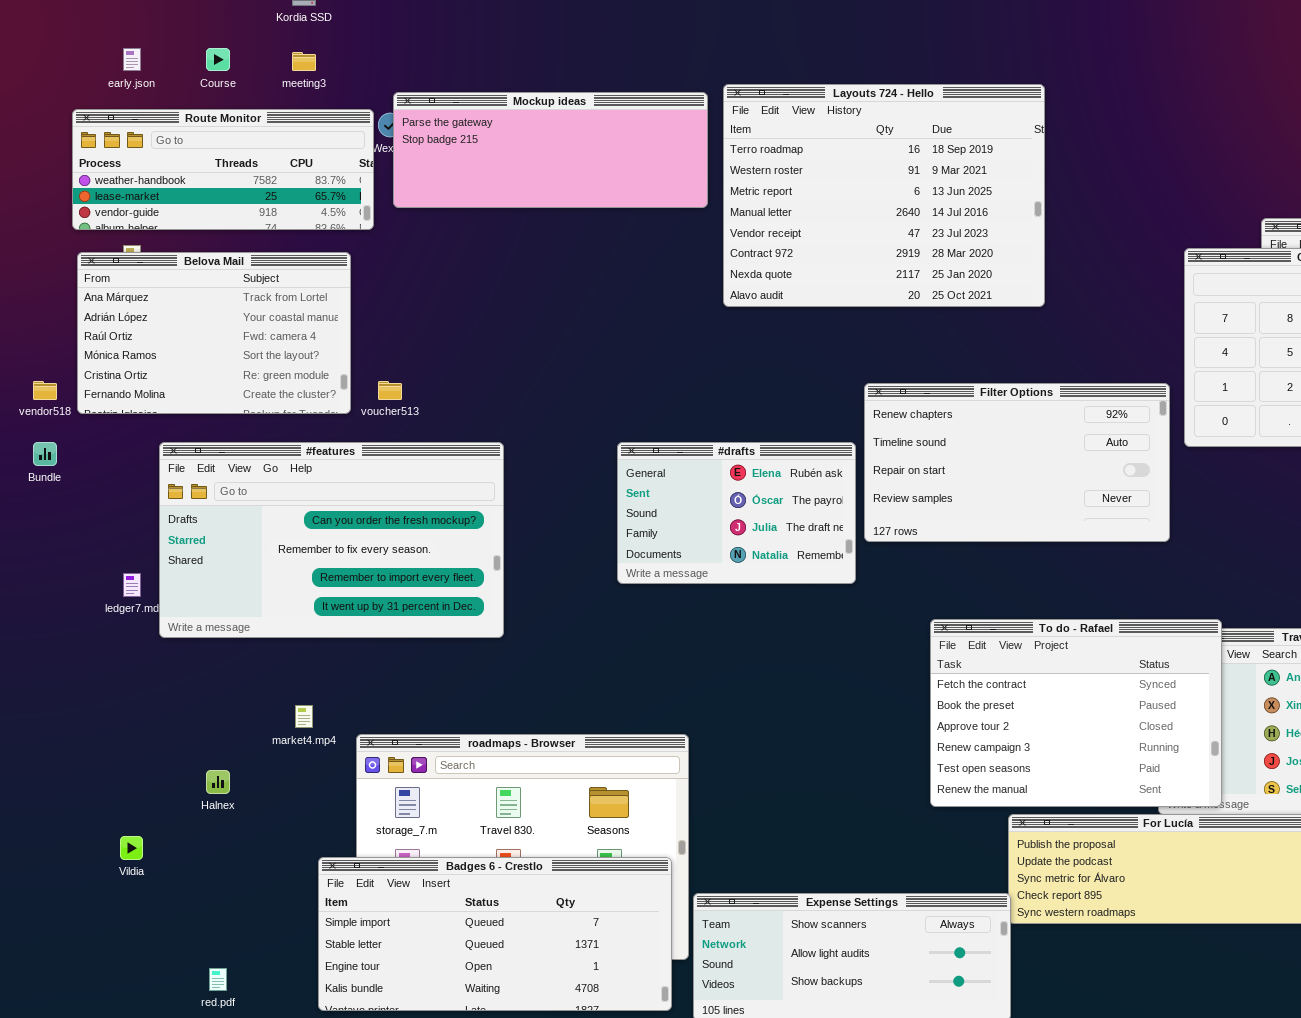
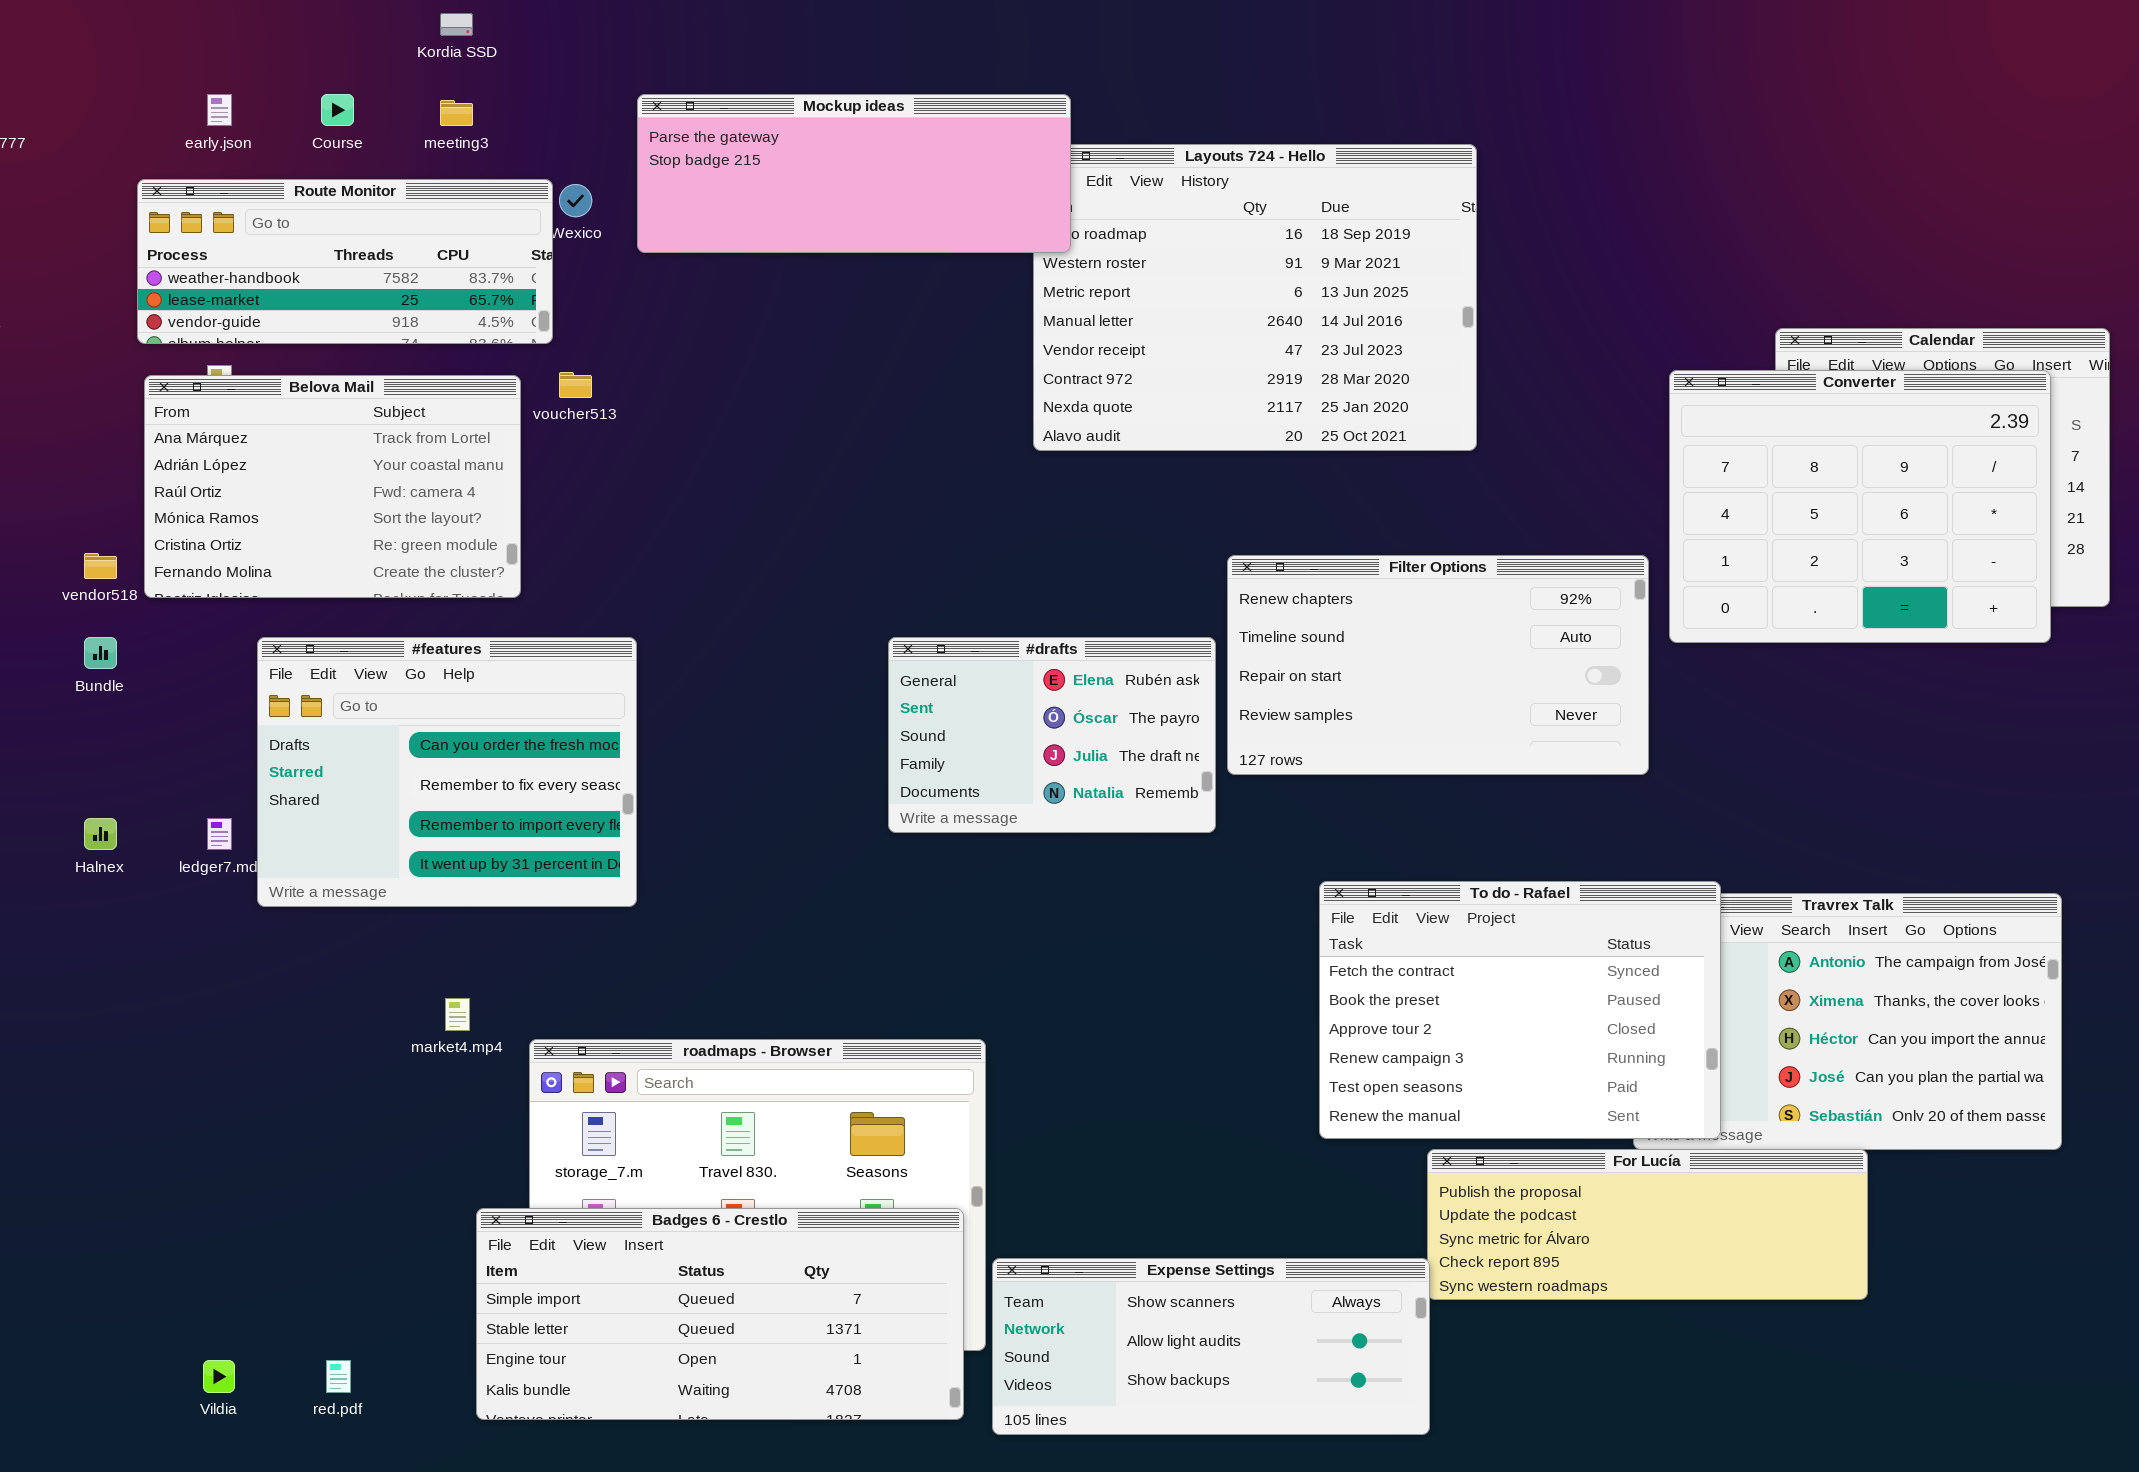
Mockup ideas: [393,92,708,208] -> [637,94,1071,253], moved
voucher513: [378,381,402,400] -> [559,372,592,398], moved
#features: [159,442,504,638] -> [257,637,637,907], resized
Halnex: [206,770,230,794] -> [84,818,117,850], moved
Vildia: [120,836,143,860] -> [203,1360,235,1393], moved

